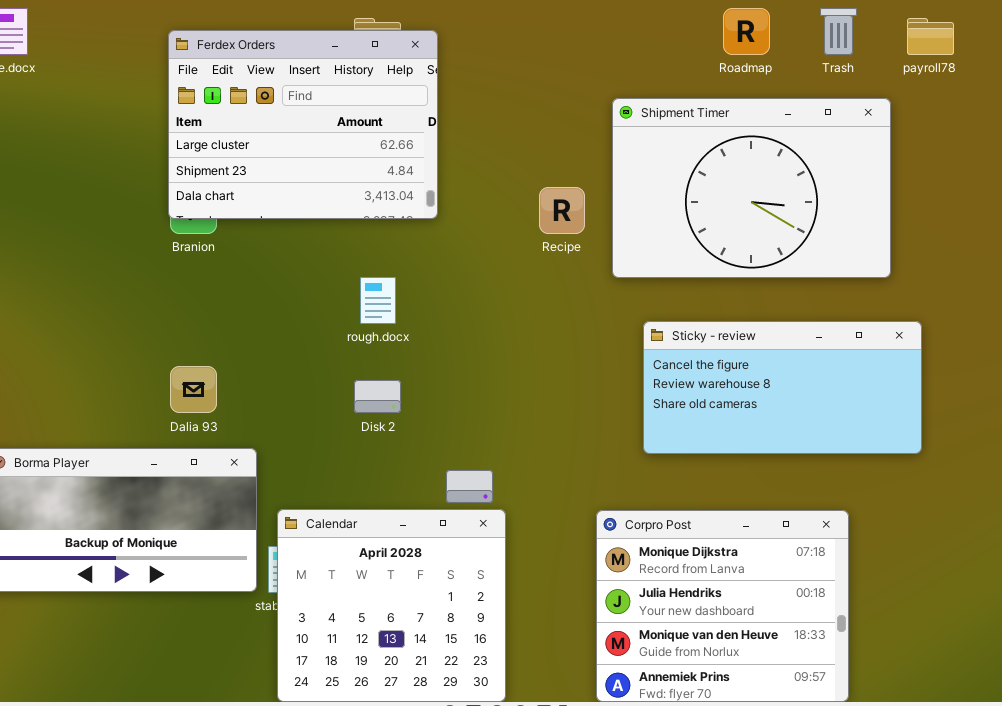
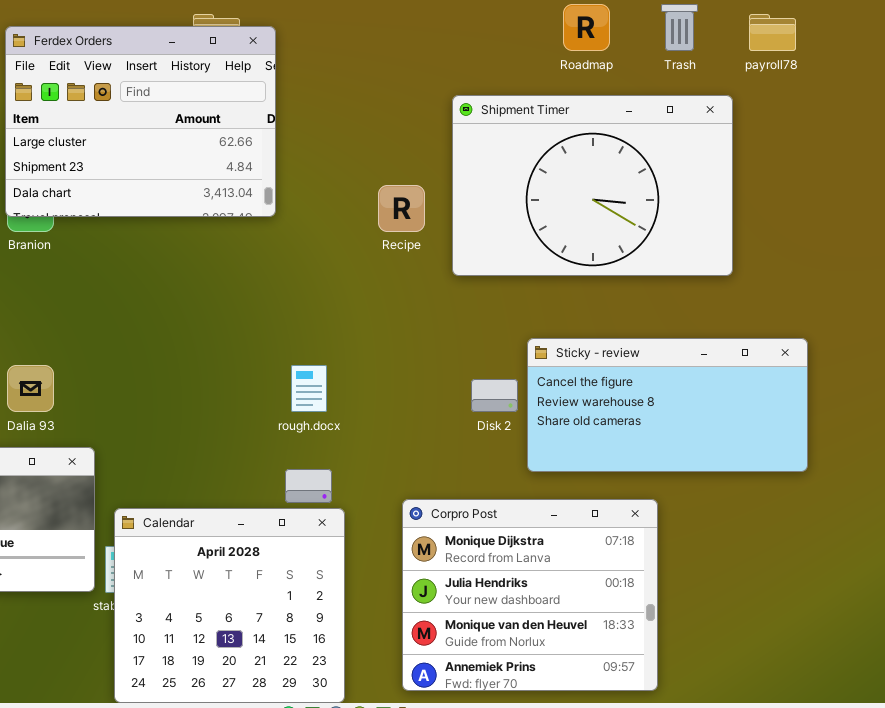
rough.docx: [360,277,396,324] -> [291,365,327,412], moved
Sticky - review: [643,321,922,454] -> [527,338,808,472], moved
Disk 2: [354,380,401,413] -> [471,379,518,412], moved
Corpro Post: [596,510,849,702] -> [402,499,658,691], moved

